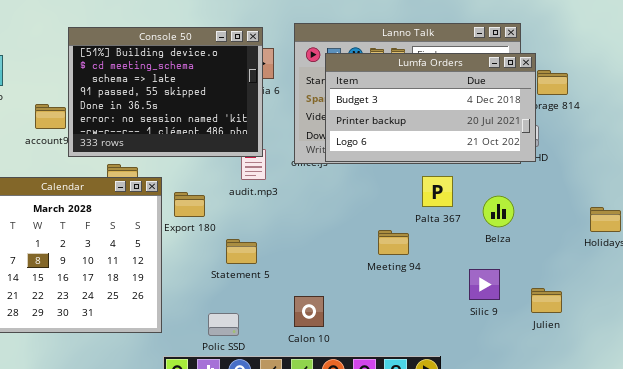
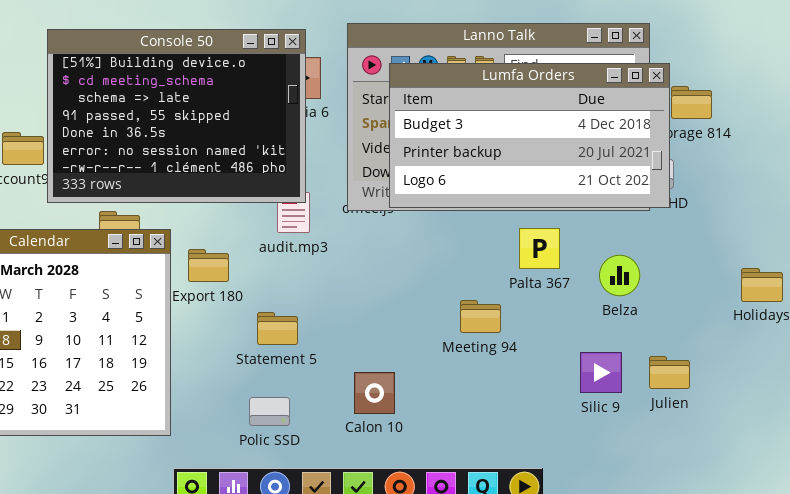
Julien: [531,288,562,313] -> [649,356,690,389], moved
Calon 10: [294,296,324,327] -> [354,372,395,414], moved
Polic SSD: [208,313,239,336] -> [249,397,290,426], moved

